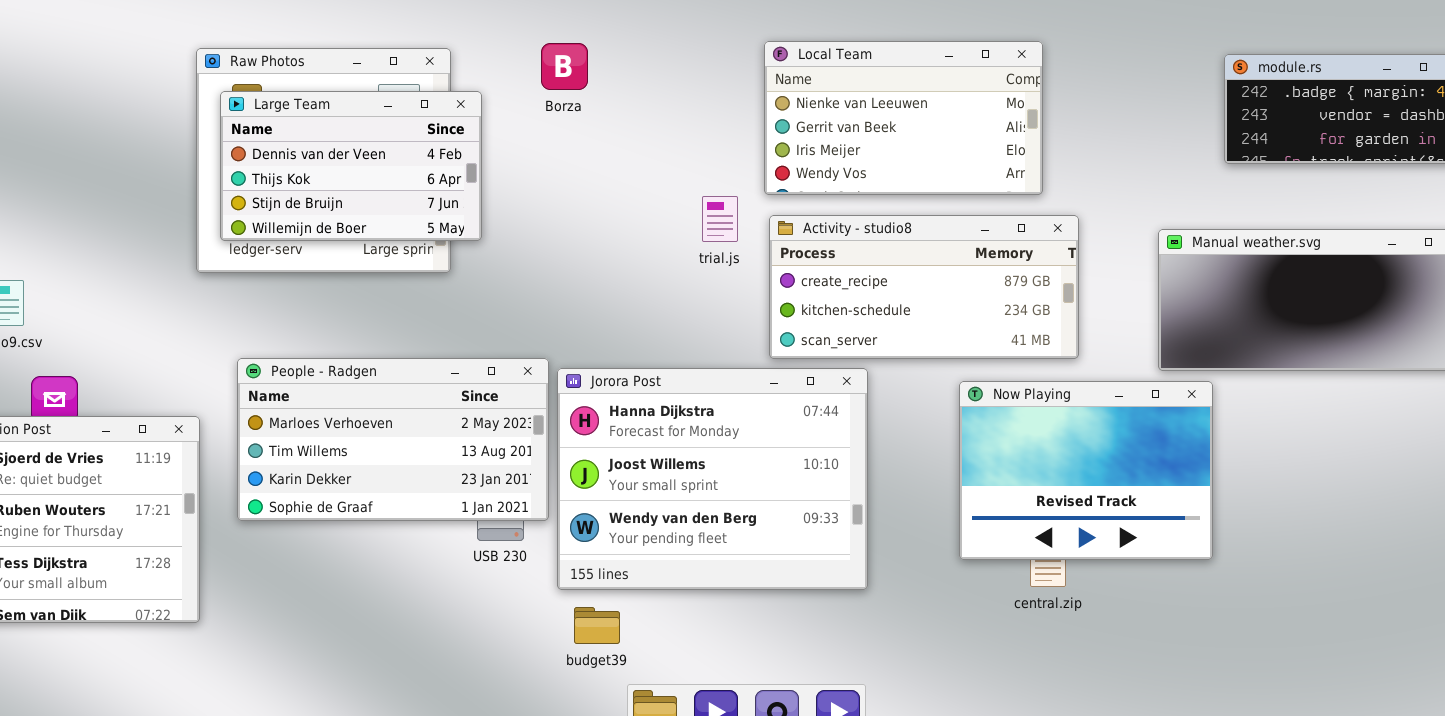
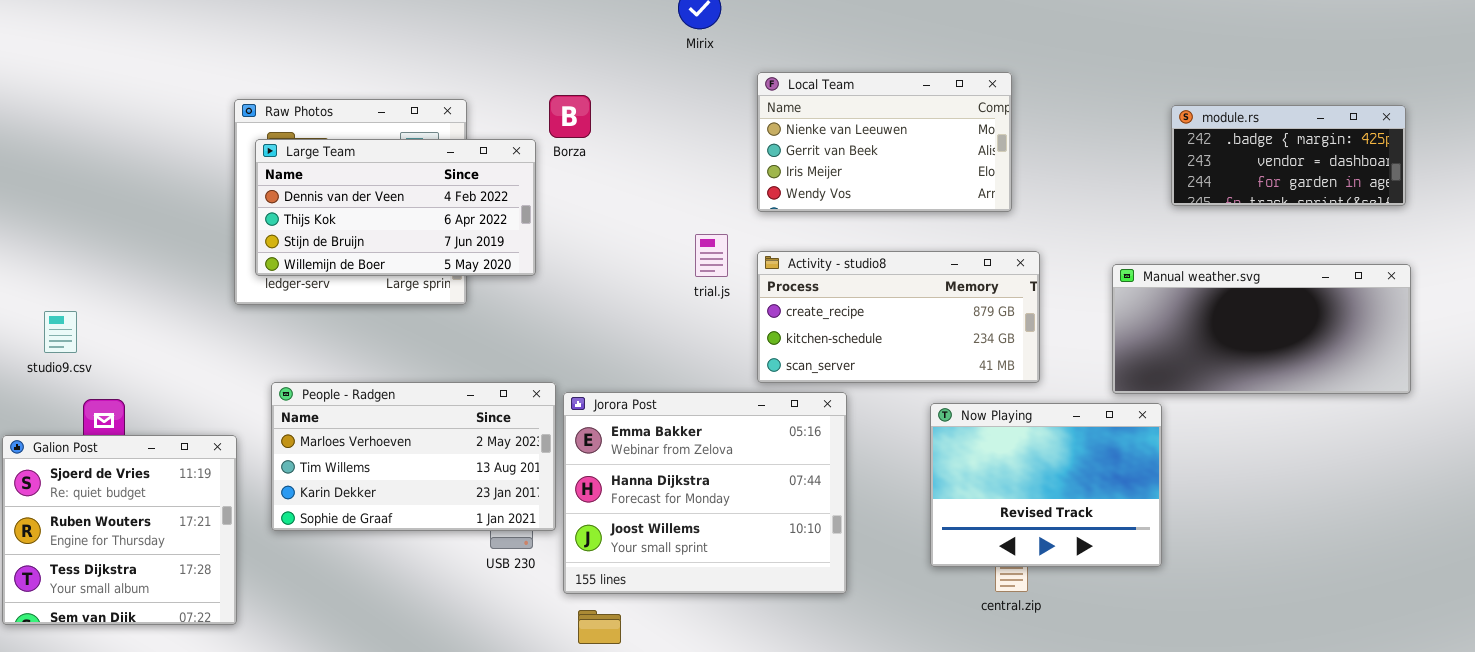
Local Team: [764,41,1043,195] -> [757,72,1012,212], moved
Large Team: [220,91,482,241] -> [255,139,536,276], resized
Jorora Post: [557,368,868,590] -> [563,392,847,594], scrolled up 1 row

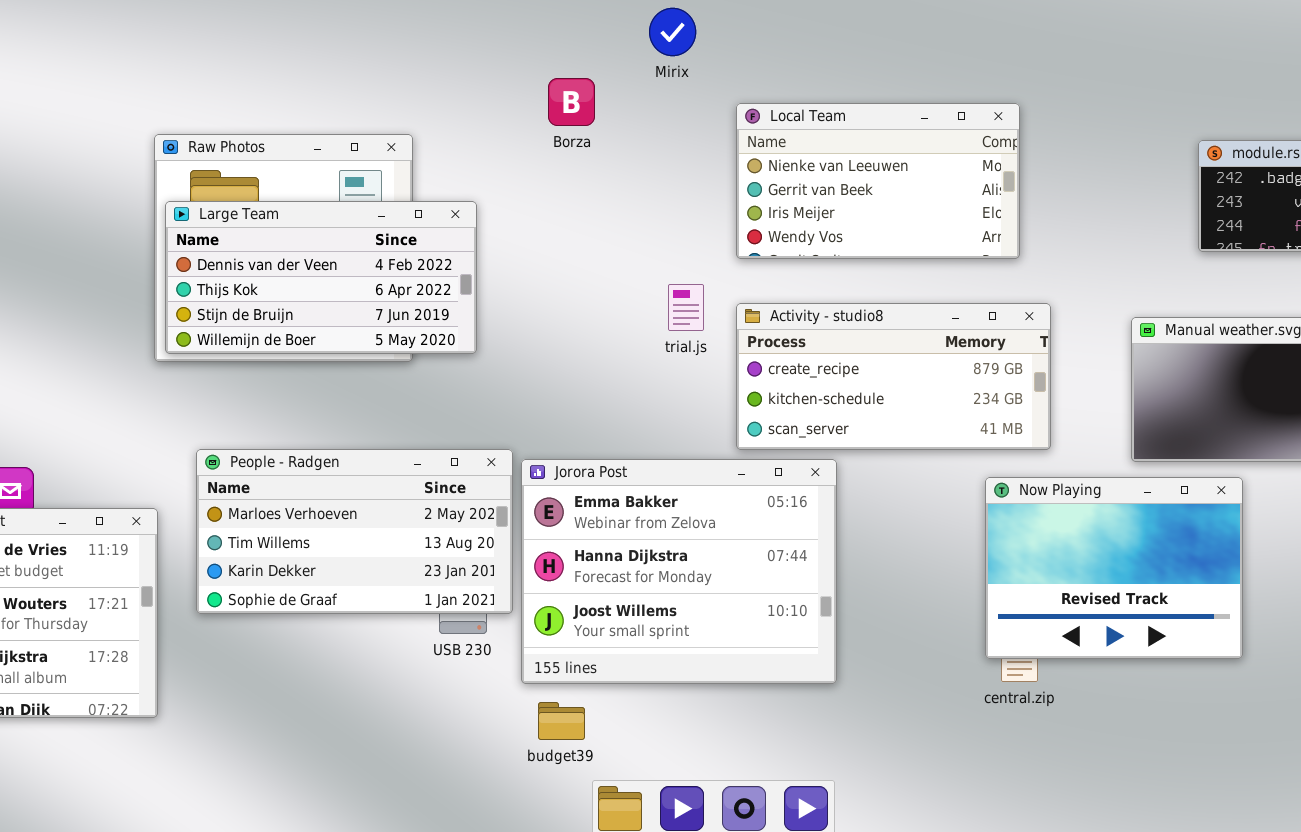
Borza: [549,95,591,138] -> [548,78,595,126], moved
Large Team: [255,139,536,276] -> [165,201,477,354], moved
Now Playing: [930,403,1162,567] -> [985,477,1243,659], moved

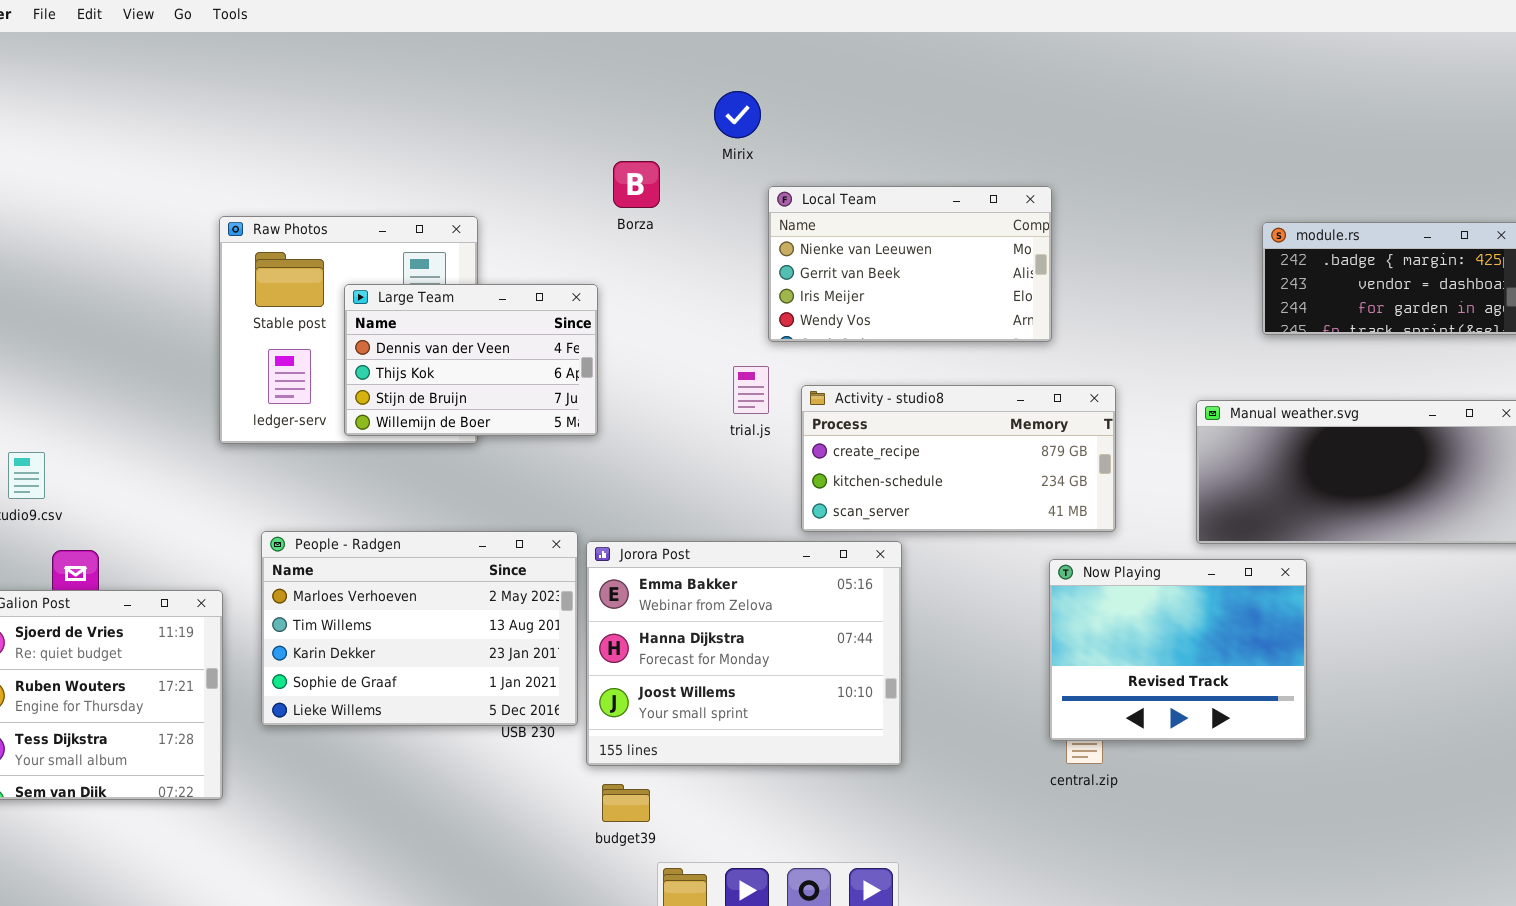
Local Team: [736,103,1020,259] -> [768,186,1052,342], moved
Large Team: [165,201,477,354] -> [344,284,598,436], moved, resized
People - Radgen: [196,449,513,614] -> [261,531,578,726], resized

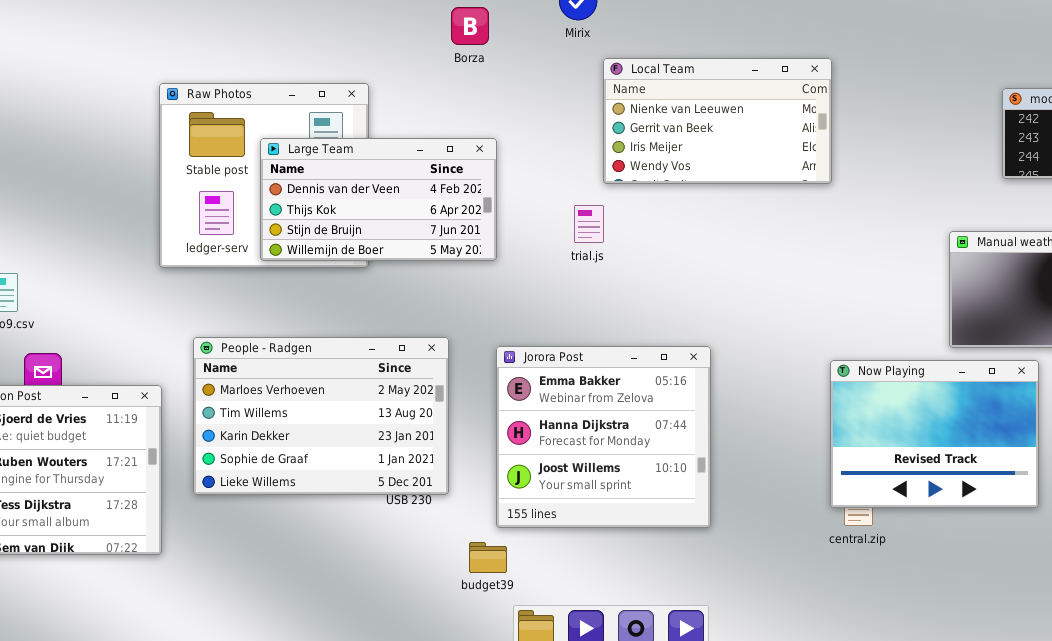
Borza: [613,161,660,208] -> [451,7,489,45], moved
Large Team: [344,284,598,436] -> [260,138,497,261], resized
Activity - studio8: [801,385,1116,532] -> none, closed
Jorora Post: [586,541,902,766] -> [496,346,711,528], resized

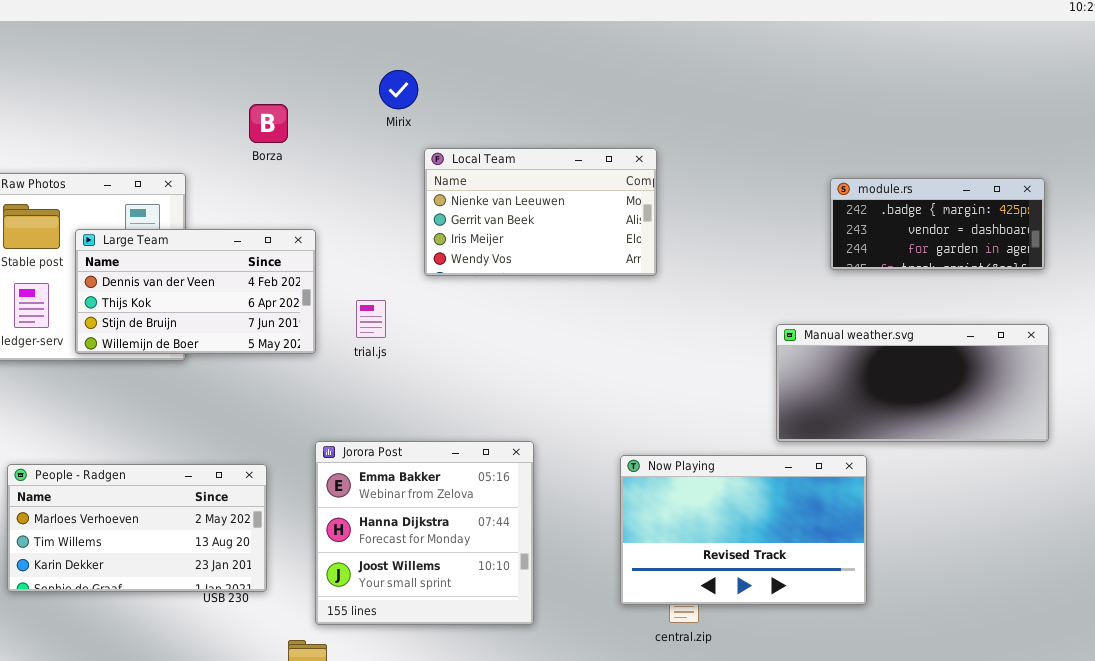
Borza: [451,7,489,45] -> [249,104,288,143], moved
trial.js: [574,205,604,243] -> [356,300,386,338], moved
People - Radgen: [193,337,449,495] -> [7,464,267,592], resized
Now Playing: [830,360,1039,508] -> [620,455,867,605], resized

